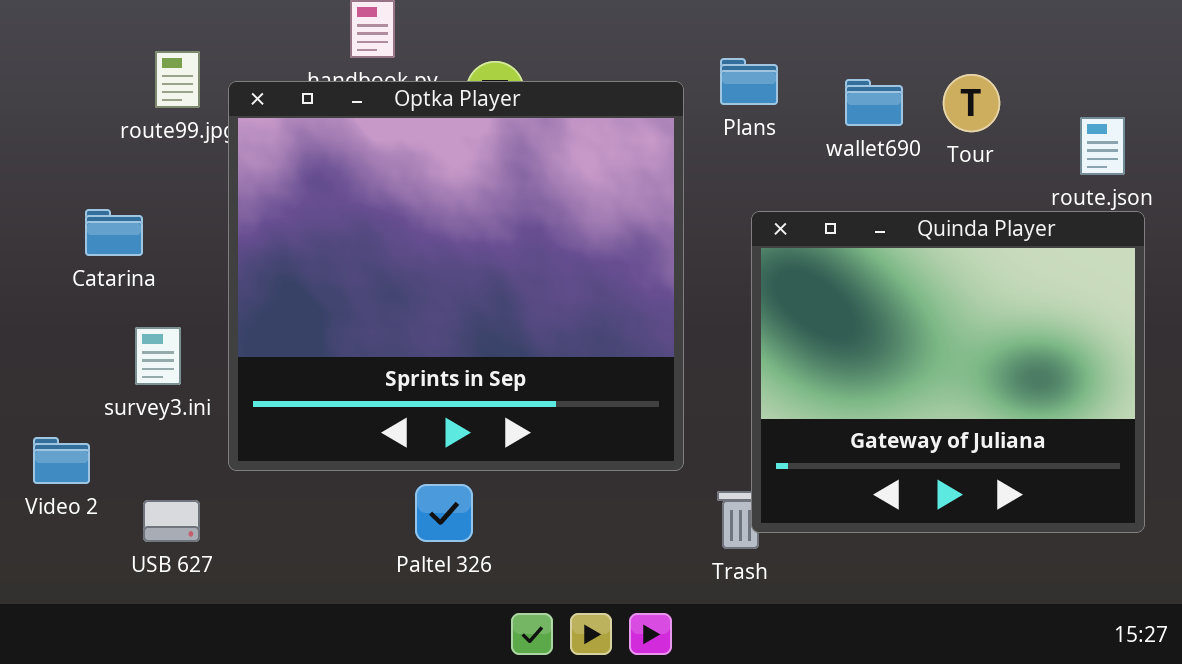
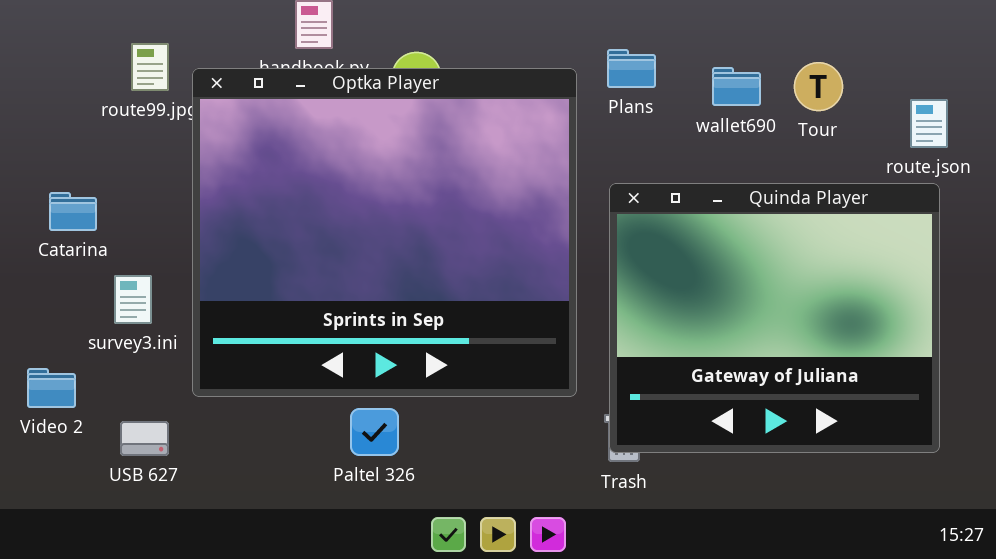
Catarina: [85,209,143,256] -> [49,192,97,231], moved
Quinda Player: [751,211,1145,533] -> [609,183,940,453], moved

